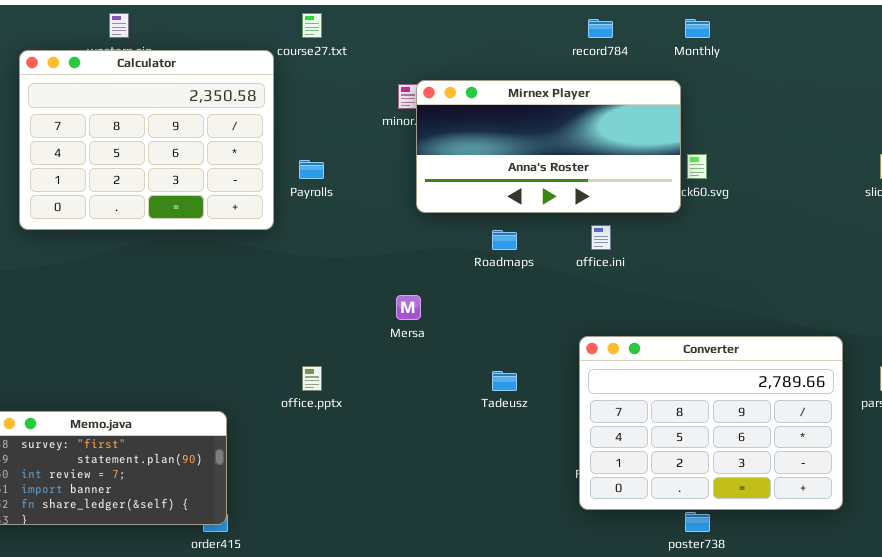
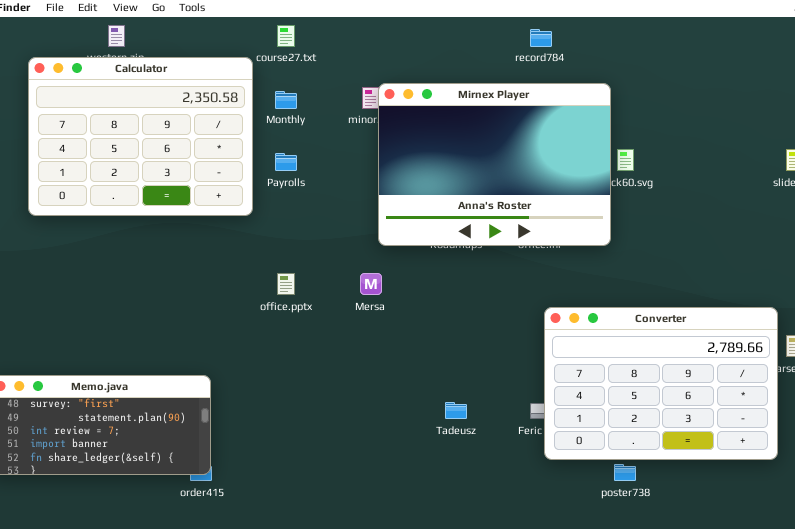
Monthly: [685,19,710,38] -> [275,91,297,109], moved
Mirnex Player: [416,80,681,213] -> [378,83,611,246], resized
Converter: [579,336,843,510] -> [544,307,778,460], moved
office.pptx: [302,366,322,391] -> [277,273,295,295], moved
Tadeusz: [492,371,517,391] -> [445,402,467,419], moved

